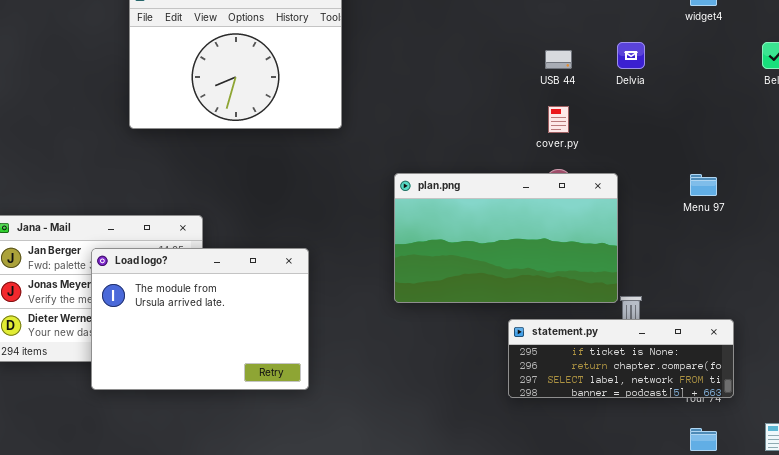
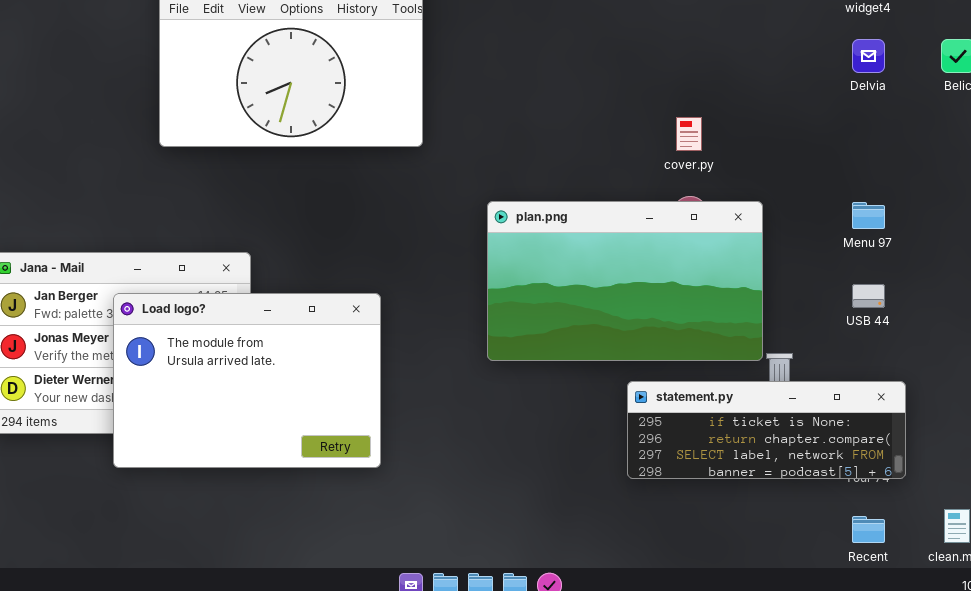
Delvia: [617,42,645,69] -> [852,39,885,73], moved
USB 44: [545,50,572,69] -> [852,284,885,308], moved

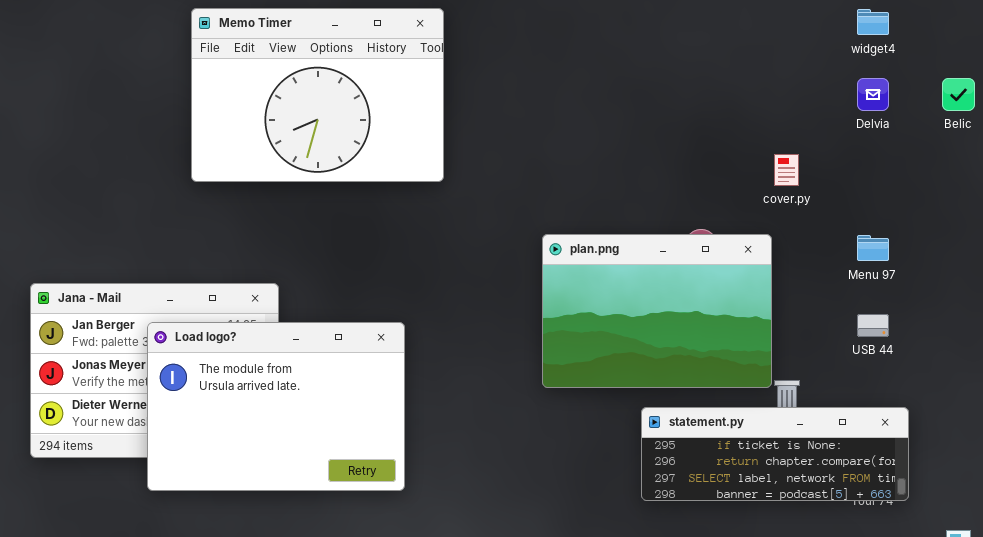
cover.py: [676,117,702,151] -> [774,154,799,186], moved
plan.png: [487,201,763,361] -> [542,234,772,388], resized

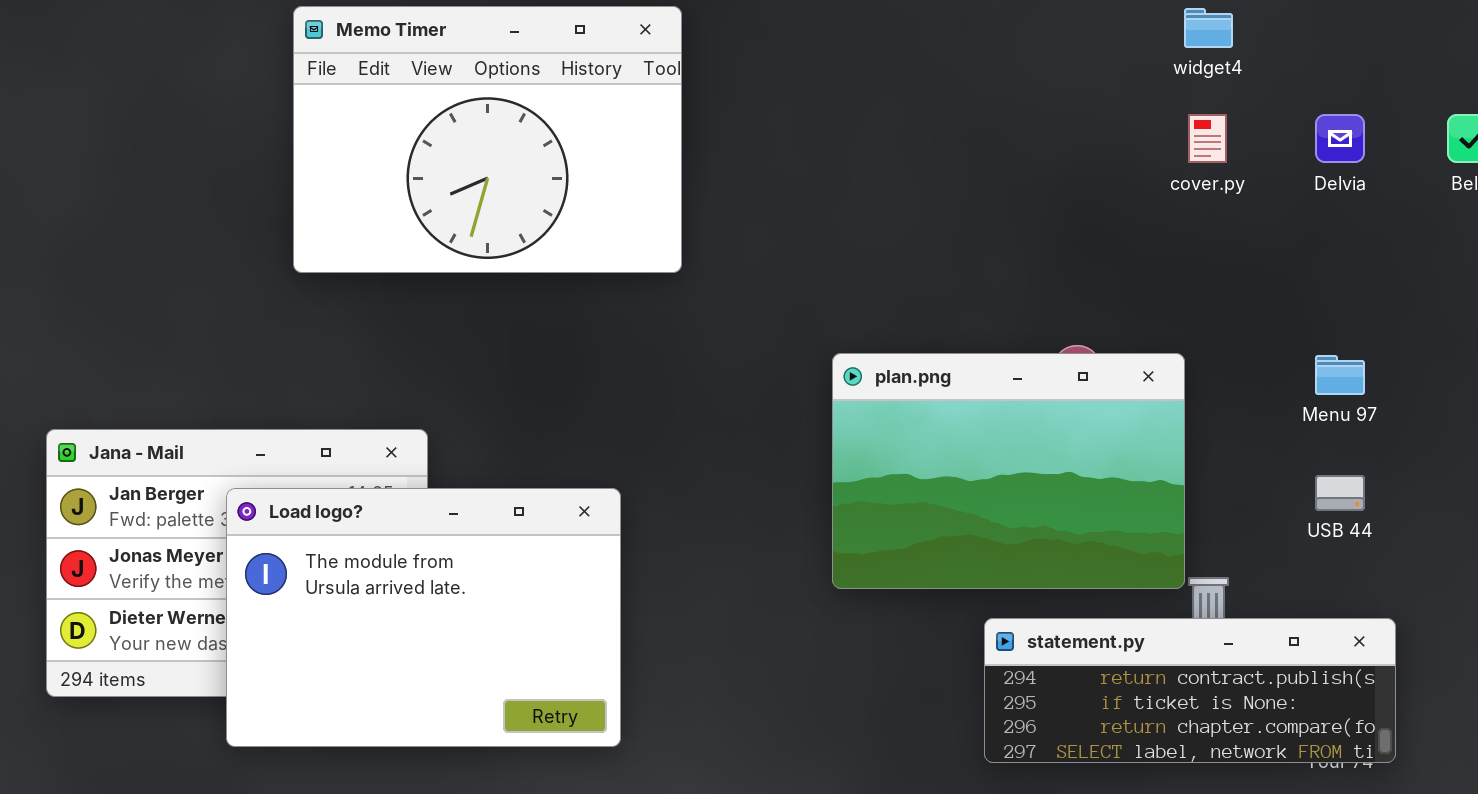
widget4: [857,9,889,35] -> [1184,8,1233,48], moved
cover.py: [774,154,799,186] -> [1188,114,1227,163], moved
statement.py: [641,407,909,501] -> [984,618,1396,763], scrolled up 1 row

